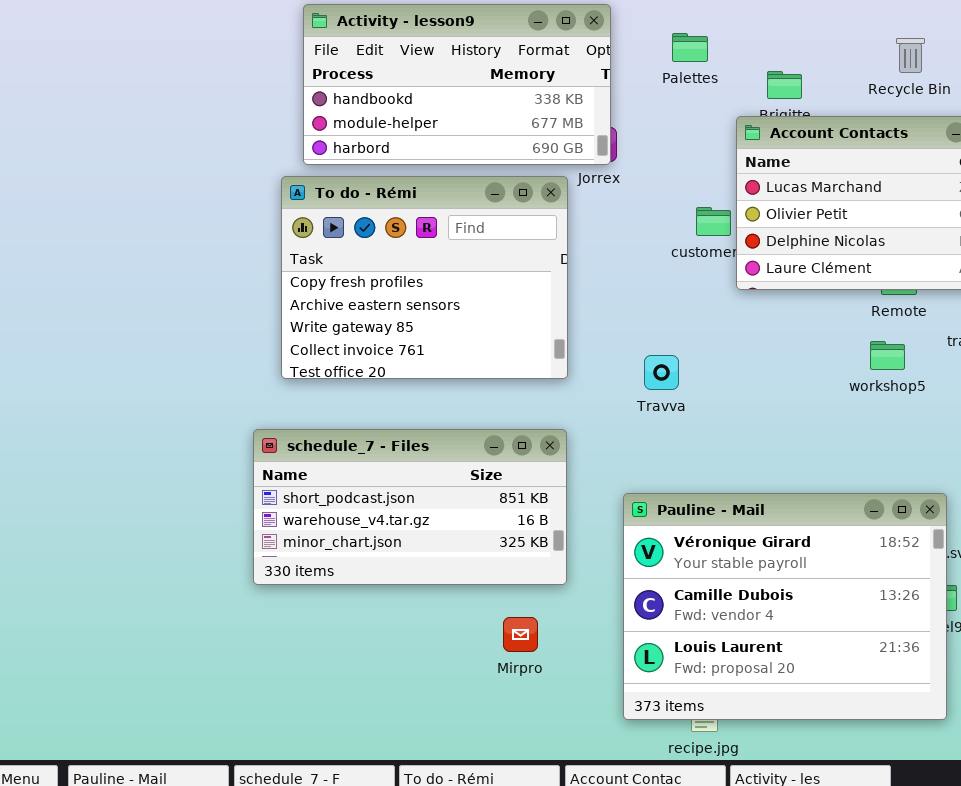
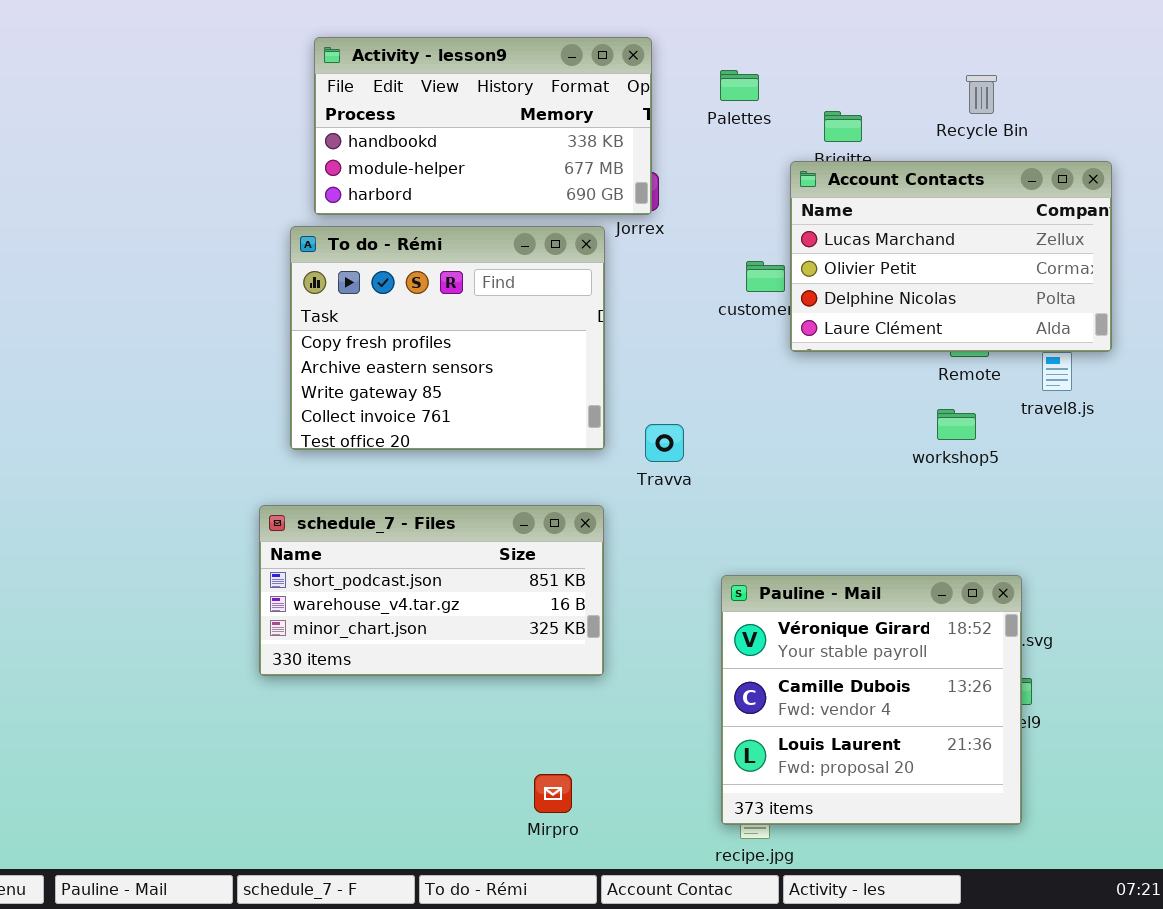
Travva: [644,355,679,390] -> [645,424,684,462], moved
Pauline - Mail: [623,493,947,720] -> [721,575,1022,825], resized
Mirpro: [503,617,538,652] -> [534,774,572,813], moved

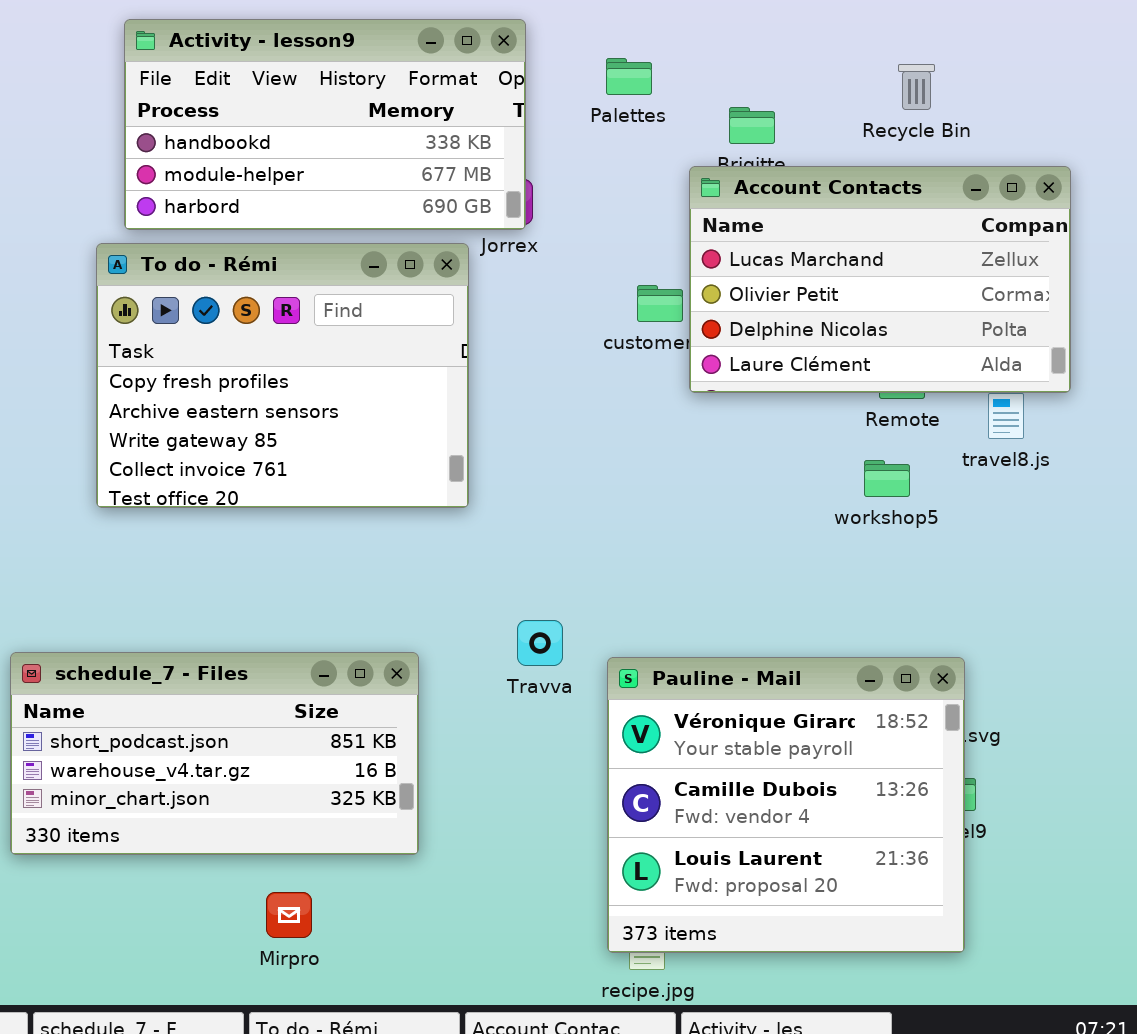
Travva: [645,424,684,462] -> [517,620,563,666], moved
schedule_7 - Files: [259,505,604,676] -> [10,652,419,855], moved
Mirpro: [534,774,572,813] -> [266,892,312,938], moved

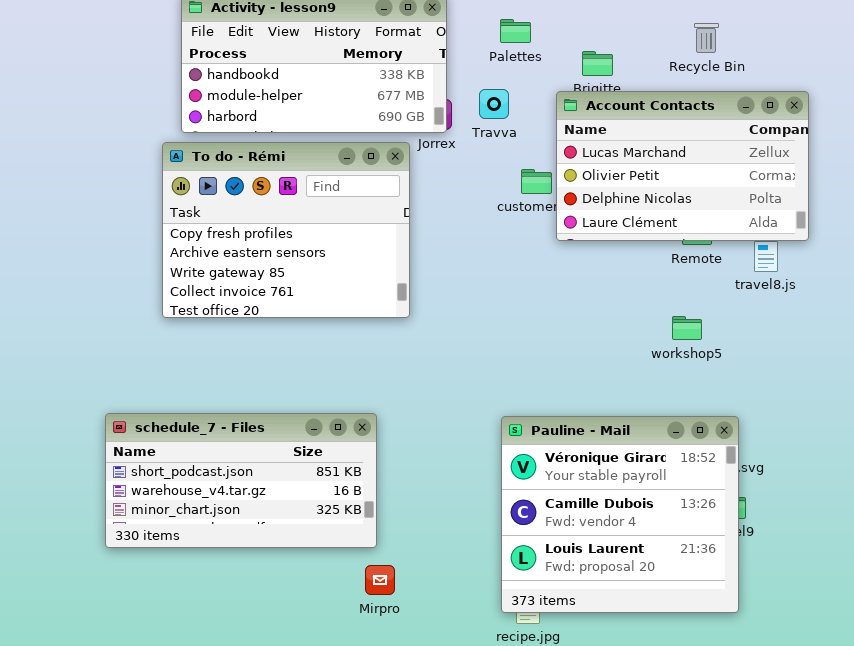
workshop5: [864,460,910,497] -> [672,316,702,340], moved
Travva: [517,620,563,666] -> [479,89,509,119], moved
Mirpro: [266,892,312,938] -> [365,565,395,595], moved

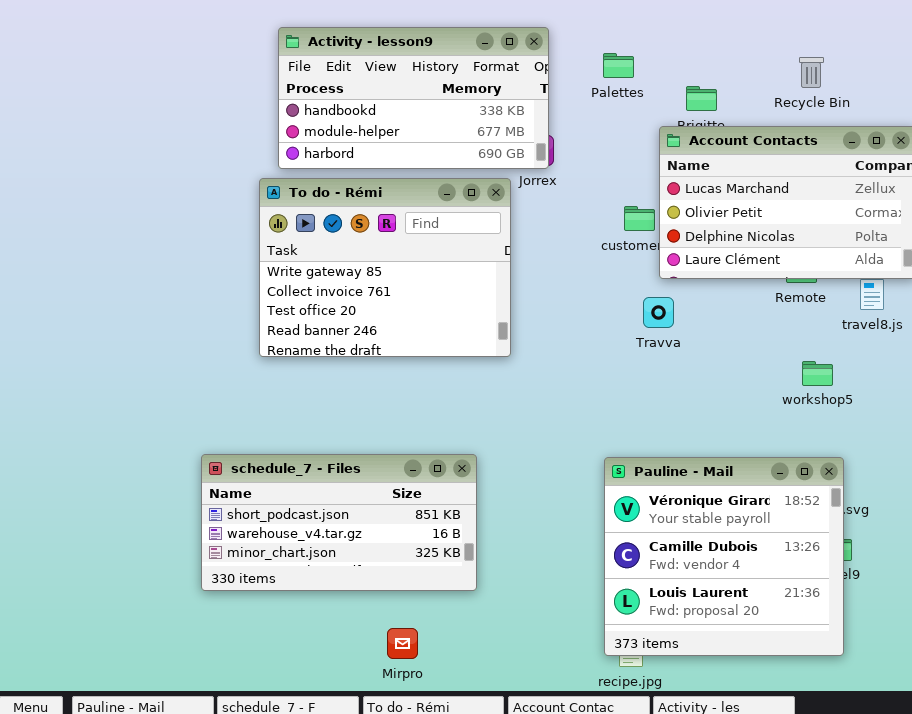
Travva: [479,89,509,119] -> [643,297,674,328], moved
To do - Rémi: [162,142,410,318] -> [259,178,511,357], scrolled down 2 rows
workshop5: [672,316,702,340] -> [802,361,833,386], moved
Mirpro: [365,565,395,595] -> [387,628,418,659], moved

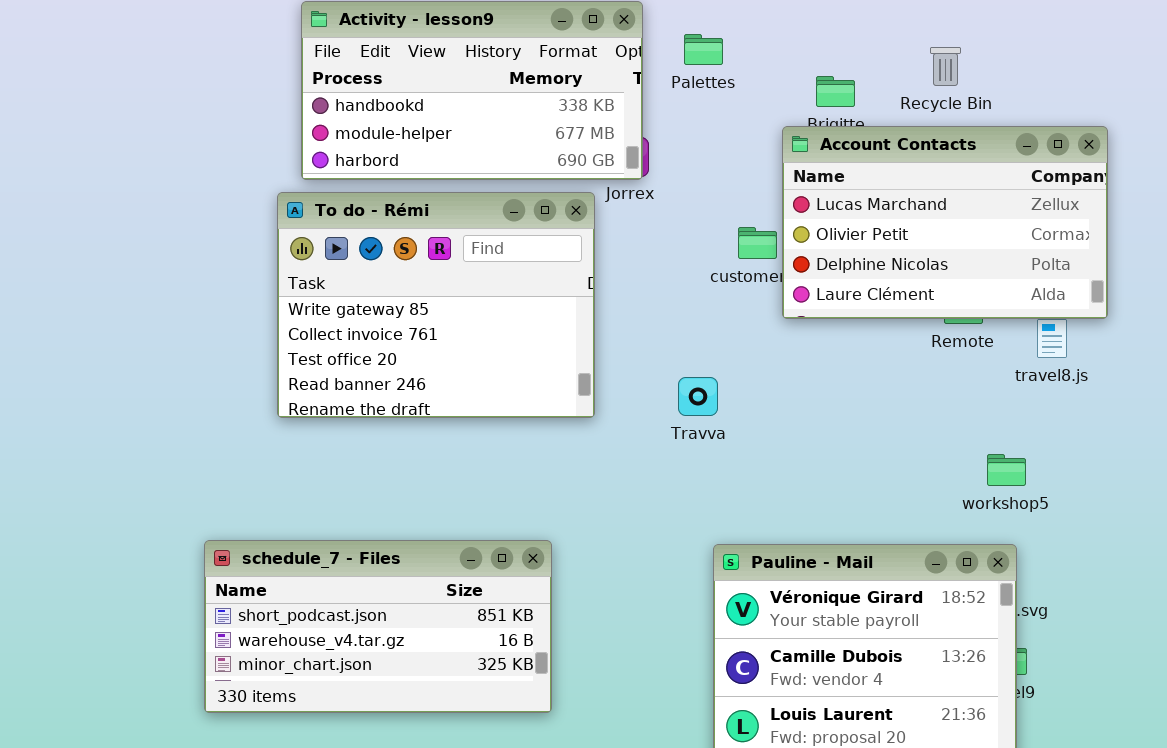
Palettes: [603,53,634,78] -> [684,34,723,65], moved
Recycle Bin: [799,57,824,88] -> [930,47,961,86], moved
Travva: [643,297,674,328] -> [678,377,718,416], moved
workshop5: [802,361,833,386] -> [987,454,1026,486], moved

